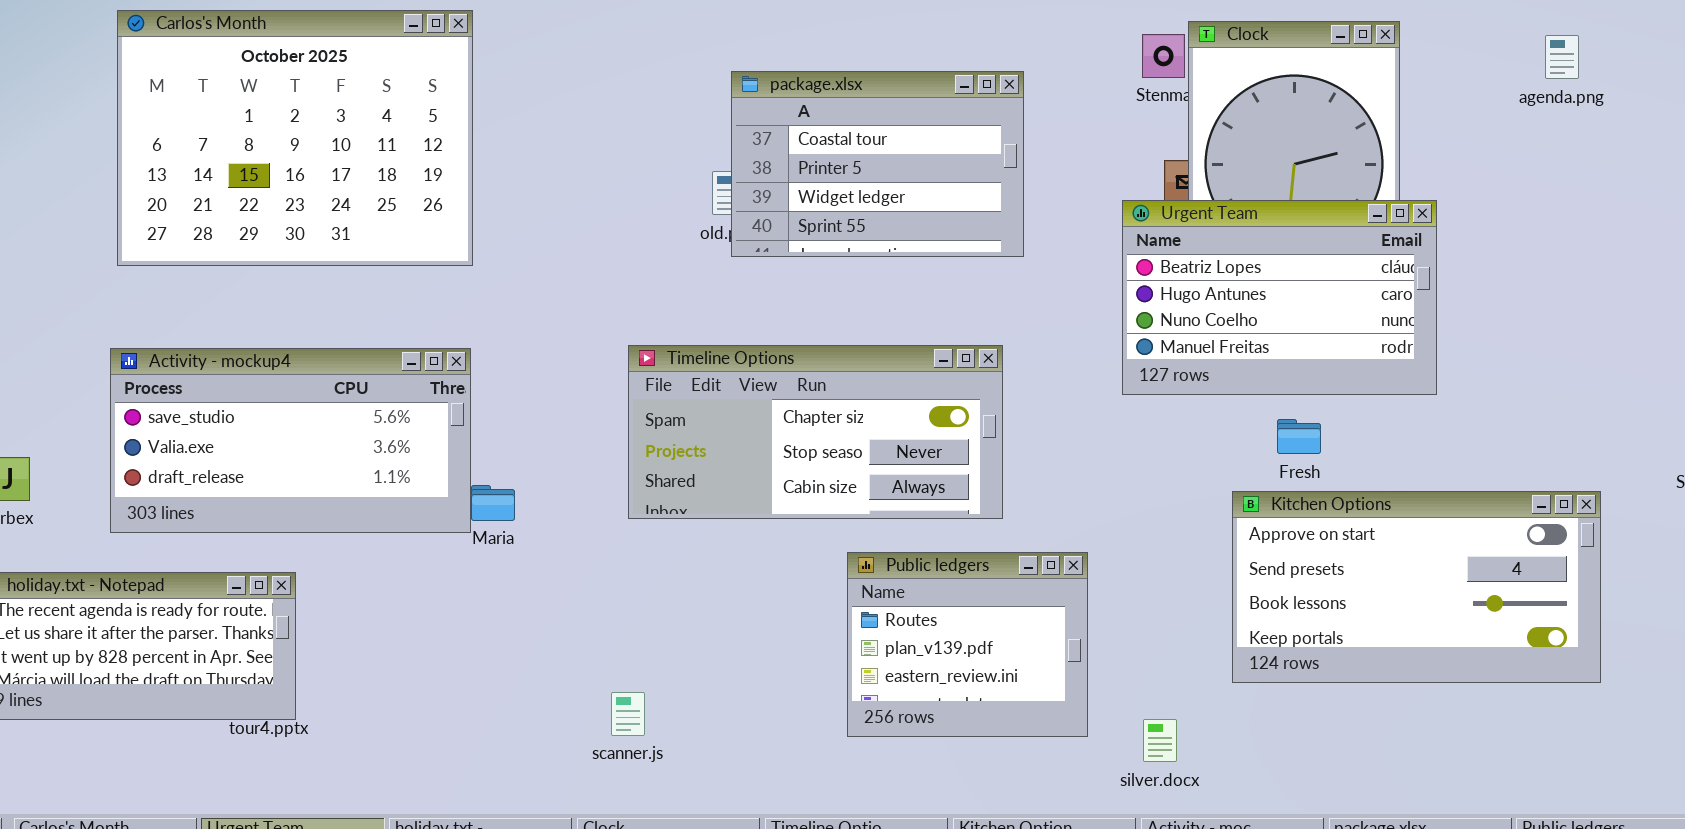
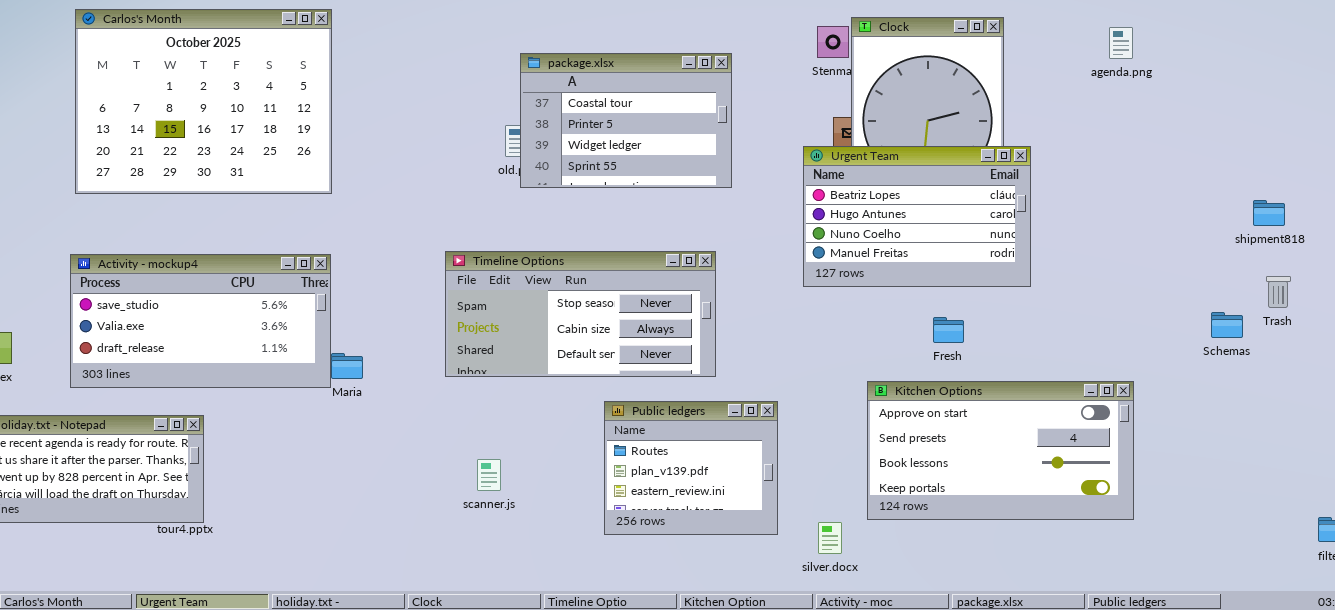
Timeline Options: [628,345,1003,519] -> [445,251,716,377], scrolled down 1 row
Fresh: [1277,419,1321,454] -> [933,317,964,343], moved
Kitchen Options: [1232,491,1601,683] -> [867,381,1134,520], moved
scanner.js: [611,692,645,736] -> [477,459,501,491], moved

